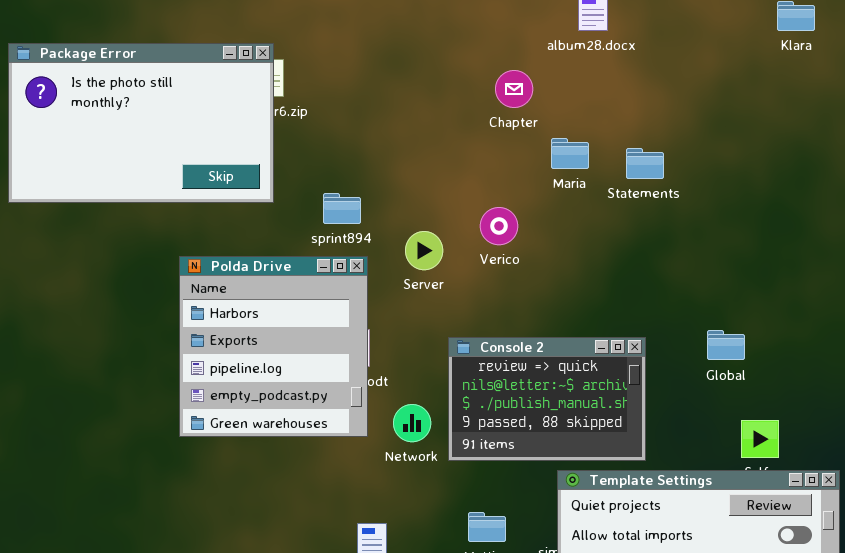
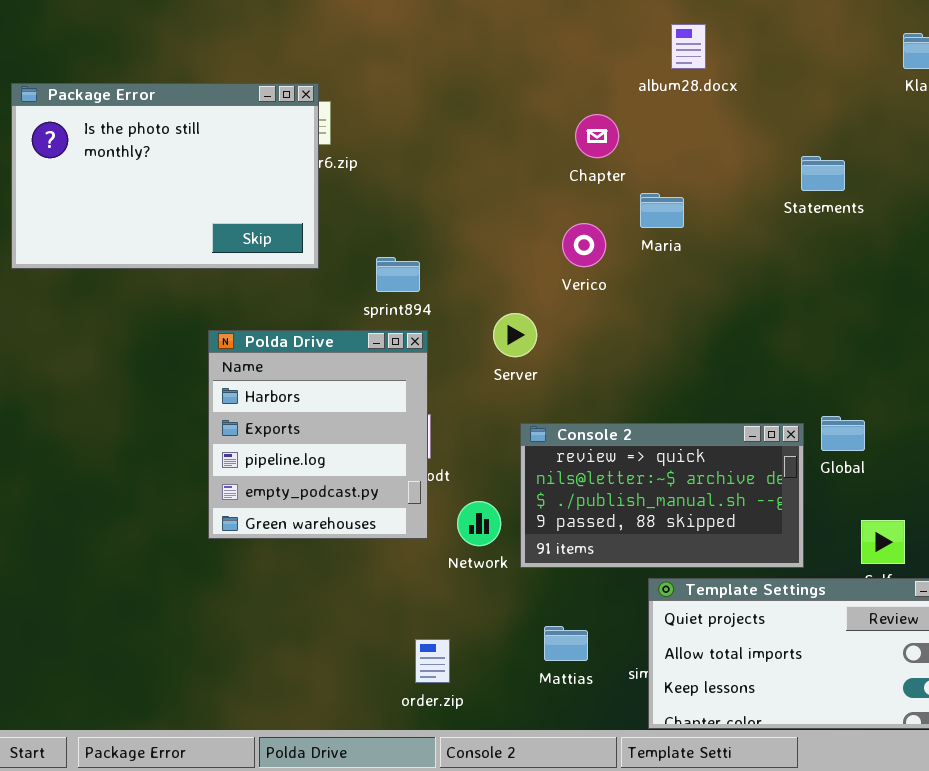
Statements: [626,148,664,179] -> [801,156,845,191], moved
Verico: [480,207,518,245] -> [562,223,606,267], moved
Server: [405,231,443,270] -> [493,313,537,357], moved
Console 2: [448,337,646,461] -> [520,423,804,568], resized

